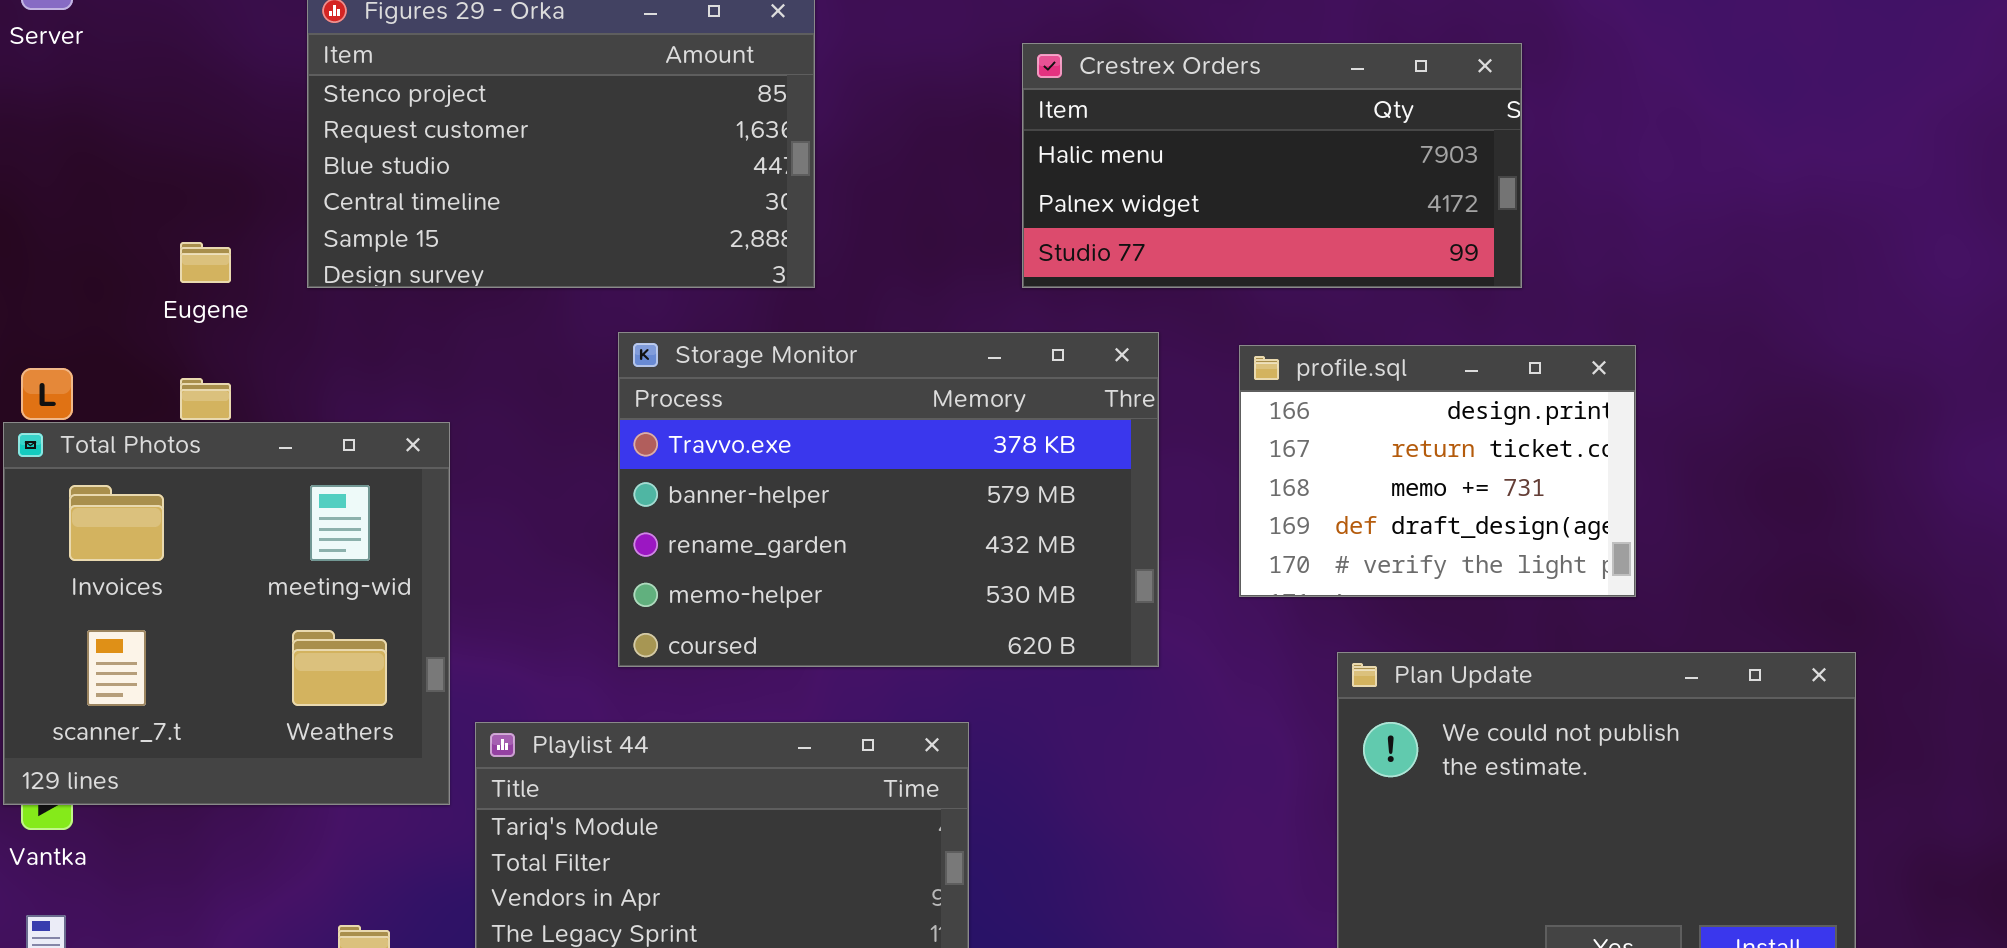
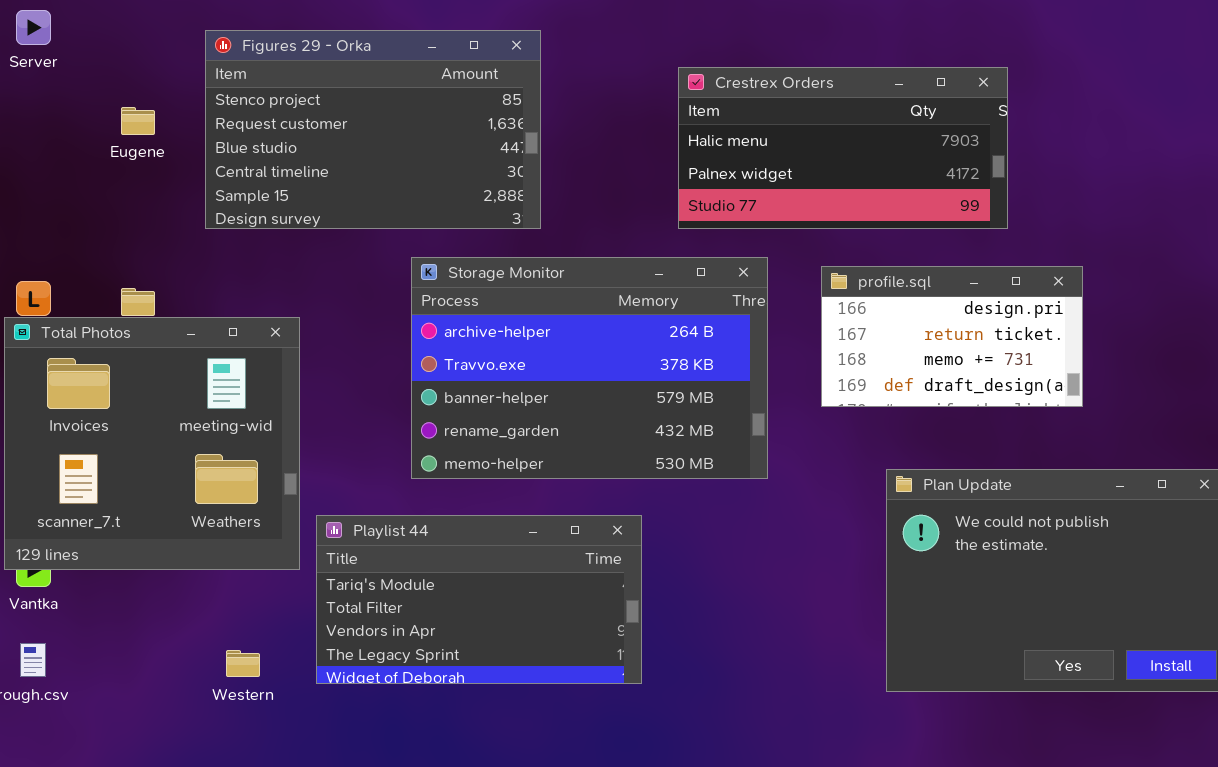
Eugene: [180,242,231,283] -> [121,107,155,135], moved
Storage Monitor: [618,332,1159,667] -> [411,257,768,479], scrolled up 1 row
profile.sql: [1239,345,1636,597] -> [821,266,1083,407], resized

